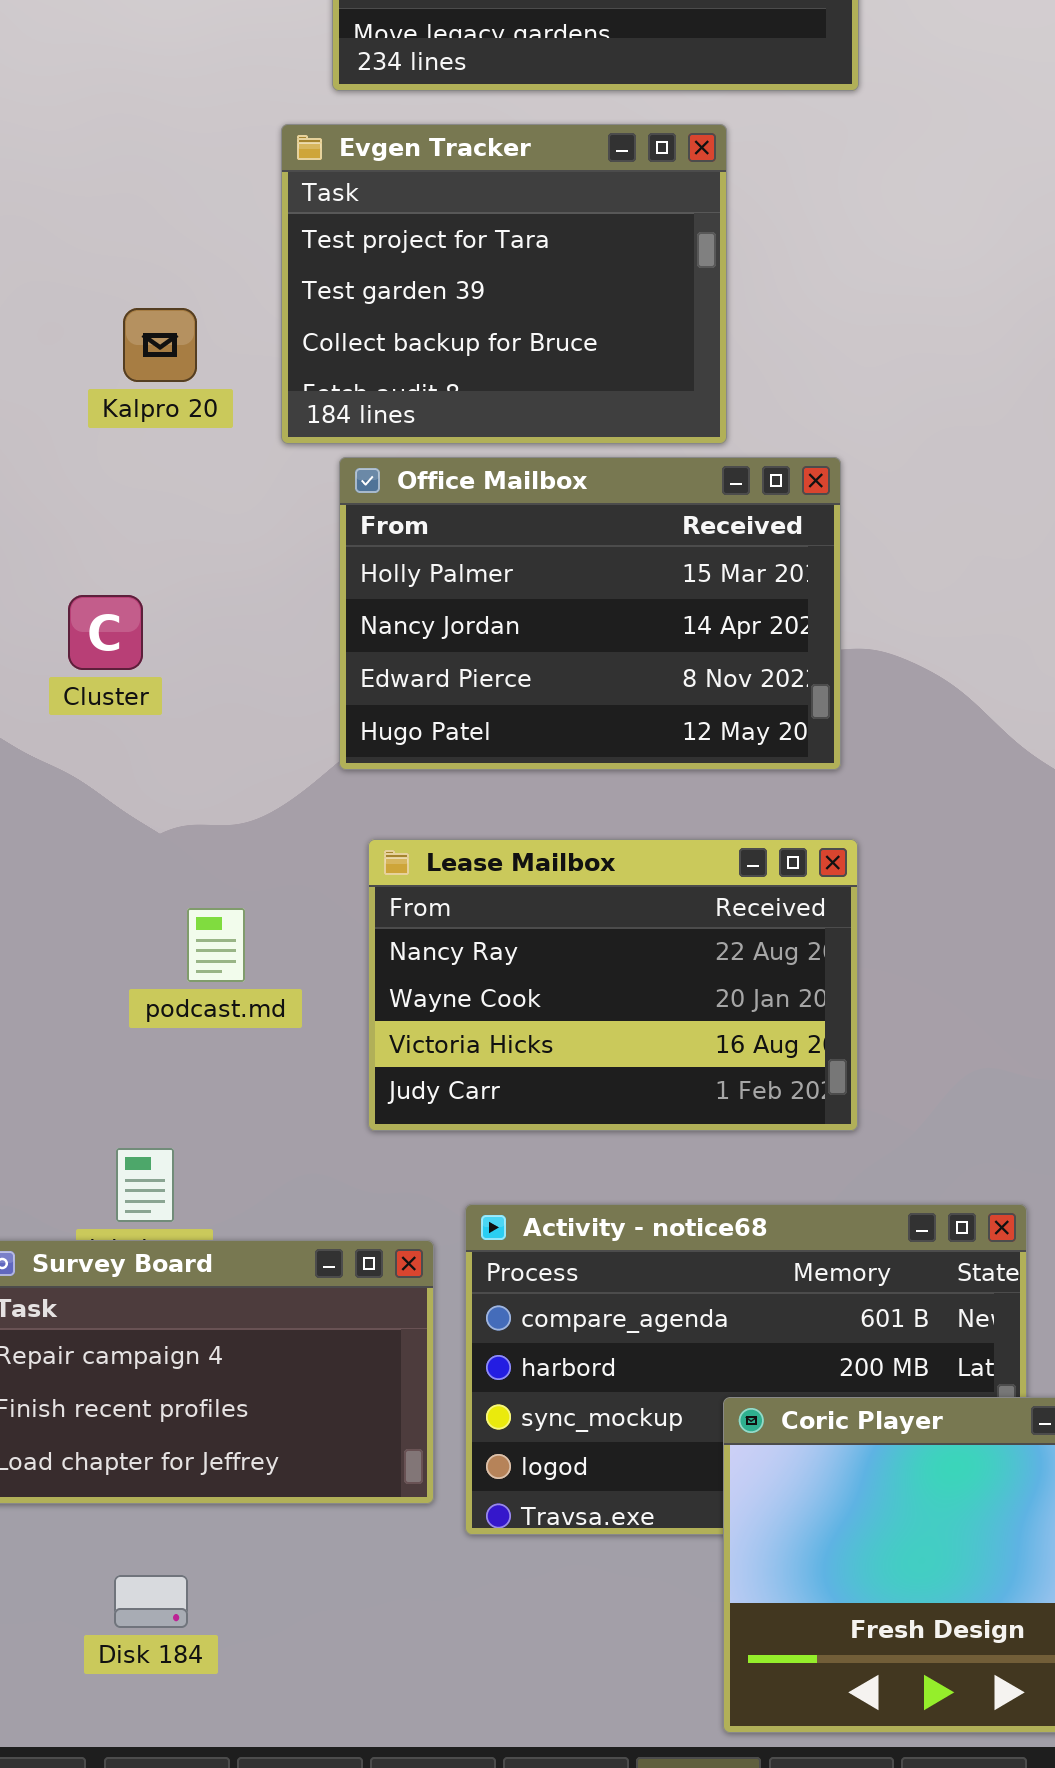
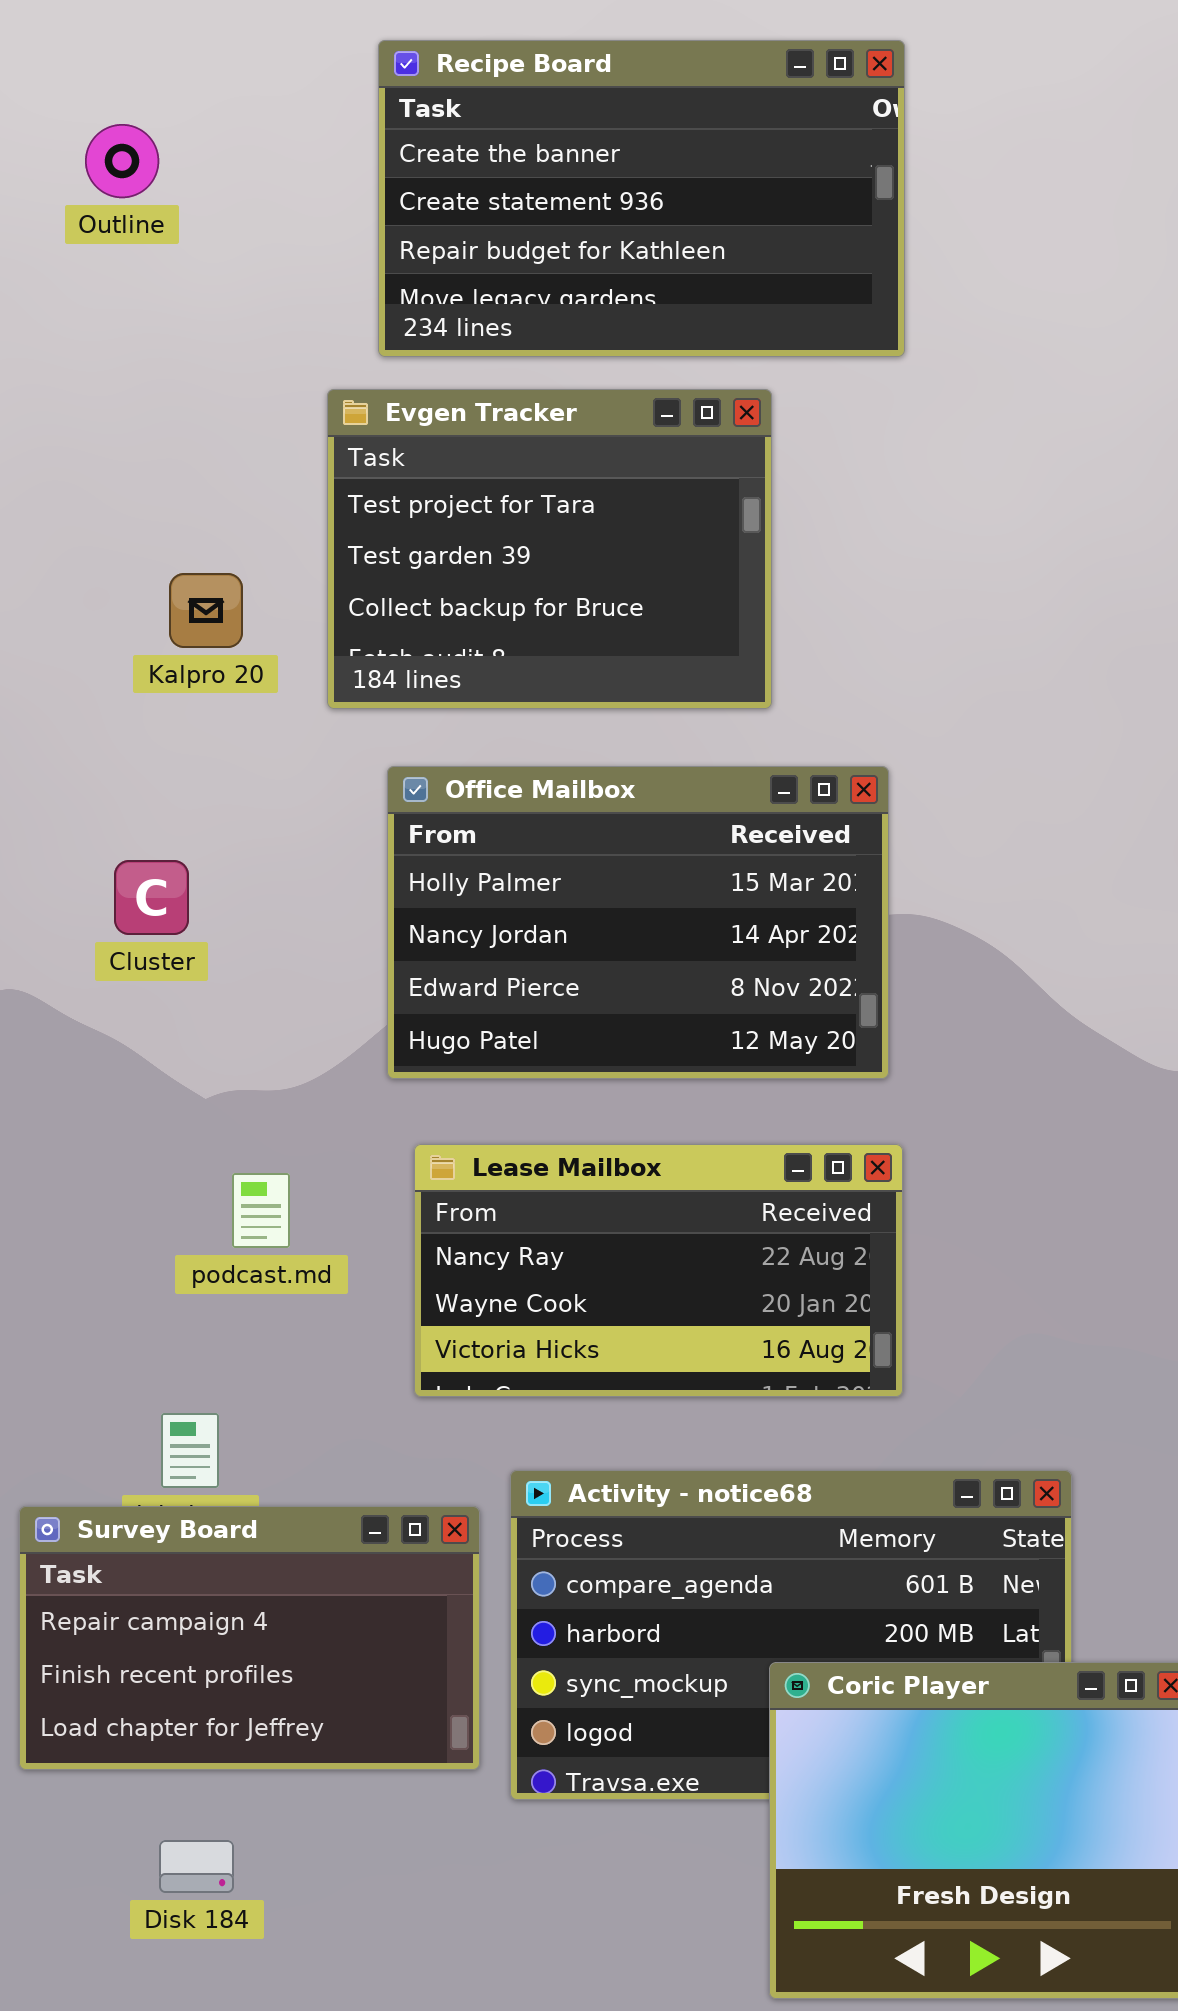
Office Mailbox: [339,457,841,770] -> [387,766,889,1079], moved
Lease Mailbox: [368,839,858,1131] -> [414,1144,903,1397], resized

